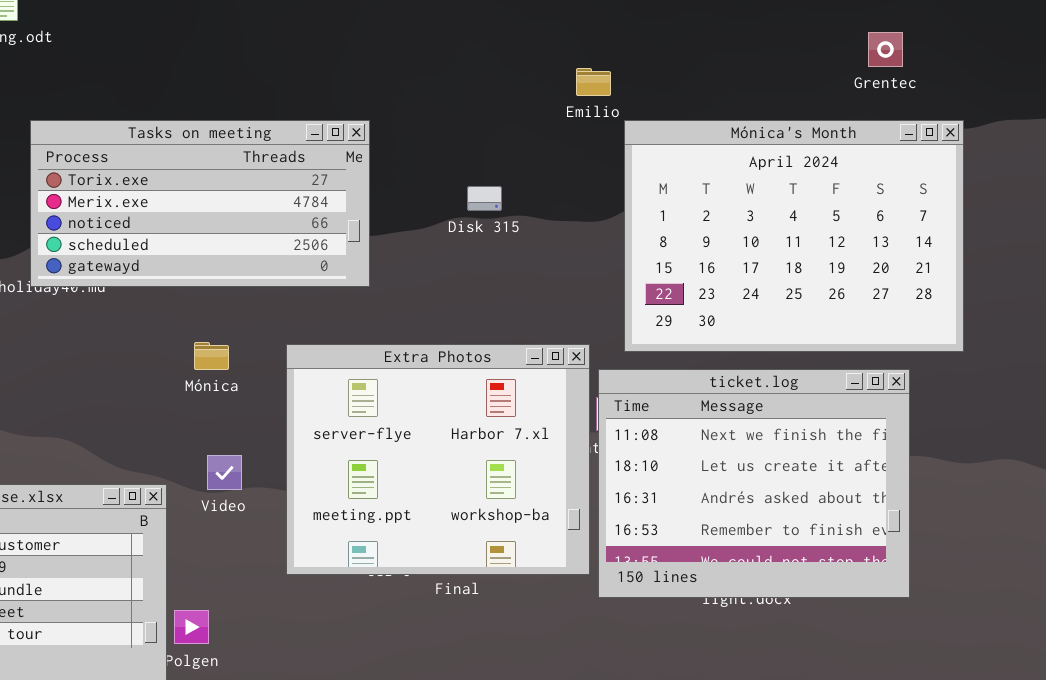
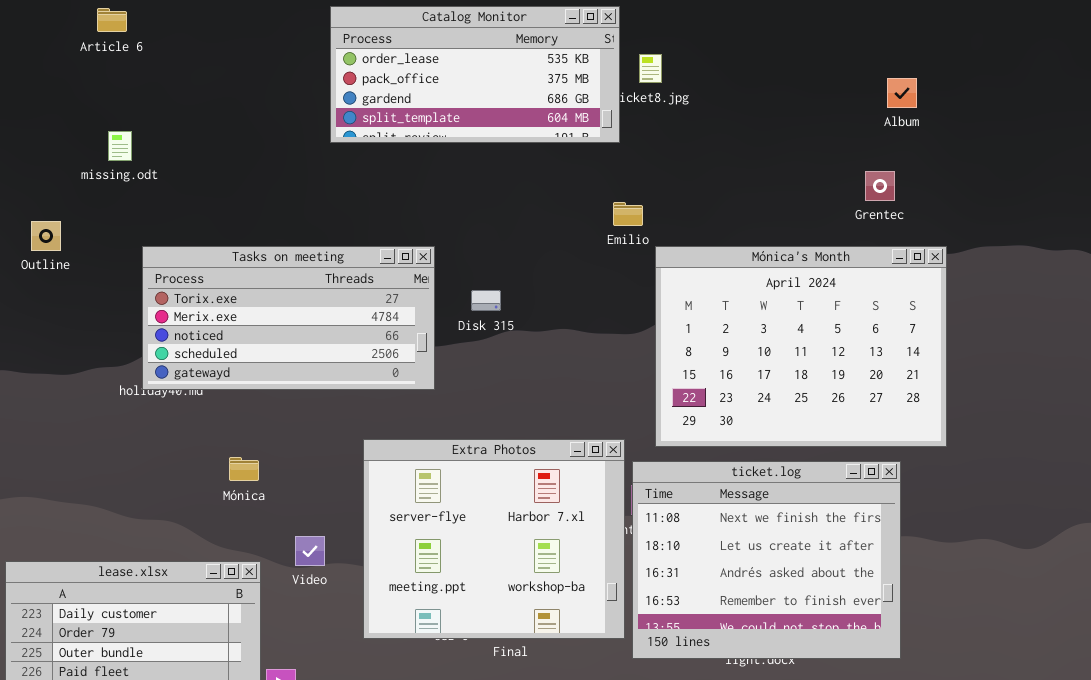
Disk 315: [467,186,502,211] -> [471,290,501,311], moved
Mónica: [194,342,229,370] -> [229,457,259,481], moved

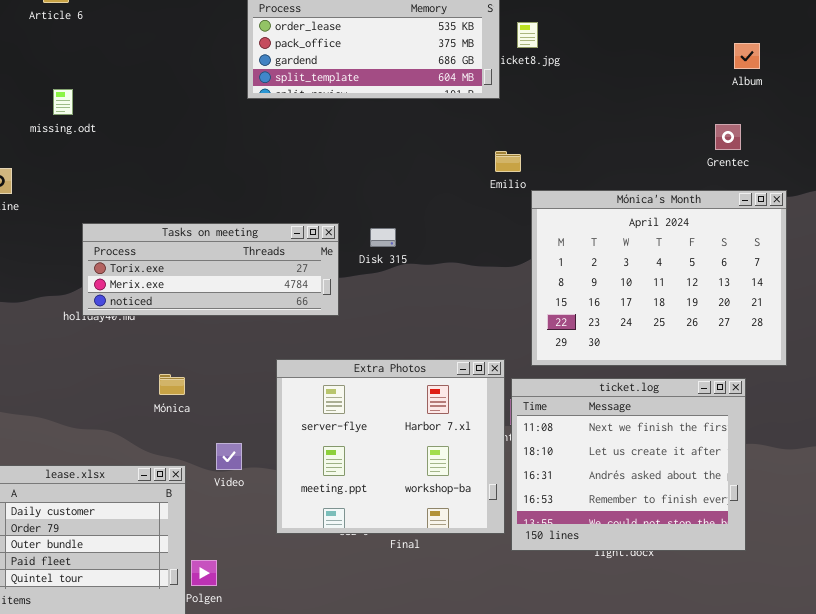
Tasks on meeting: [142,246,435,390] -> [82,223,339,316], resized

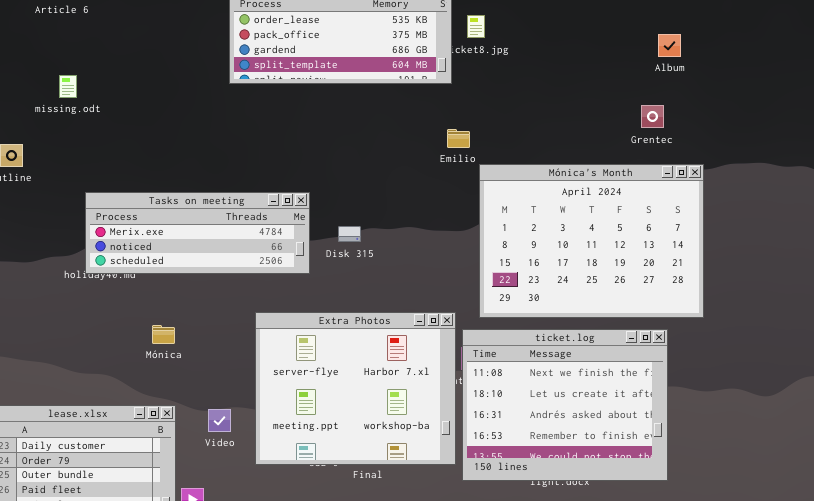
Tasks on meeting: [82,223,339,316] -> [85,192,310,274], scrolled down 1 row
Disk 315: [370,228,396,247] -> [338,226,361,242], moved
Video: [216,443,242,470] -> [208,409,231,432], moved

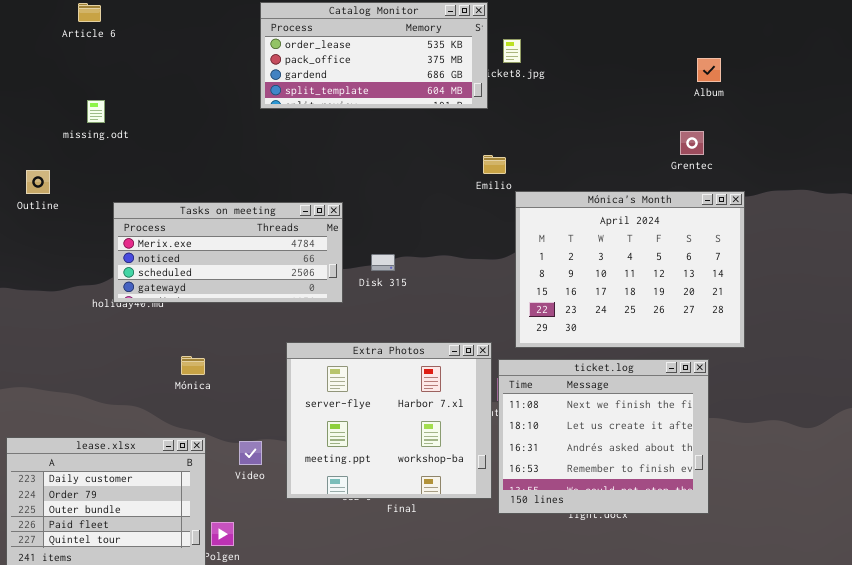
Tasks on meeting: [85,192,310,274] -> [113,202,343,303], resized

